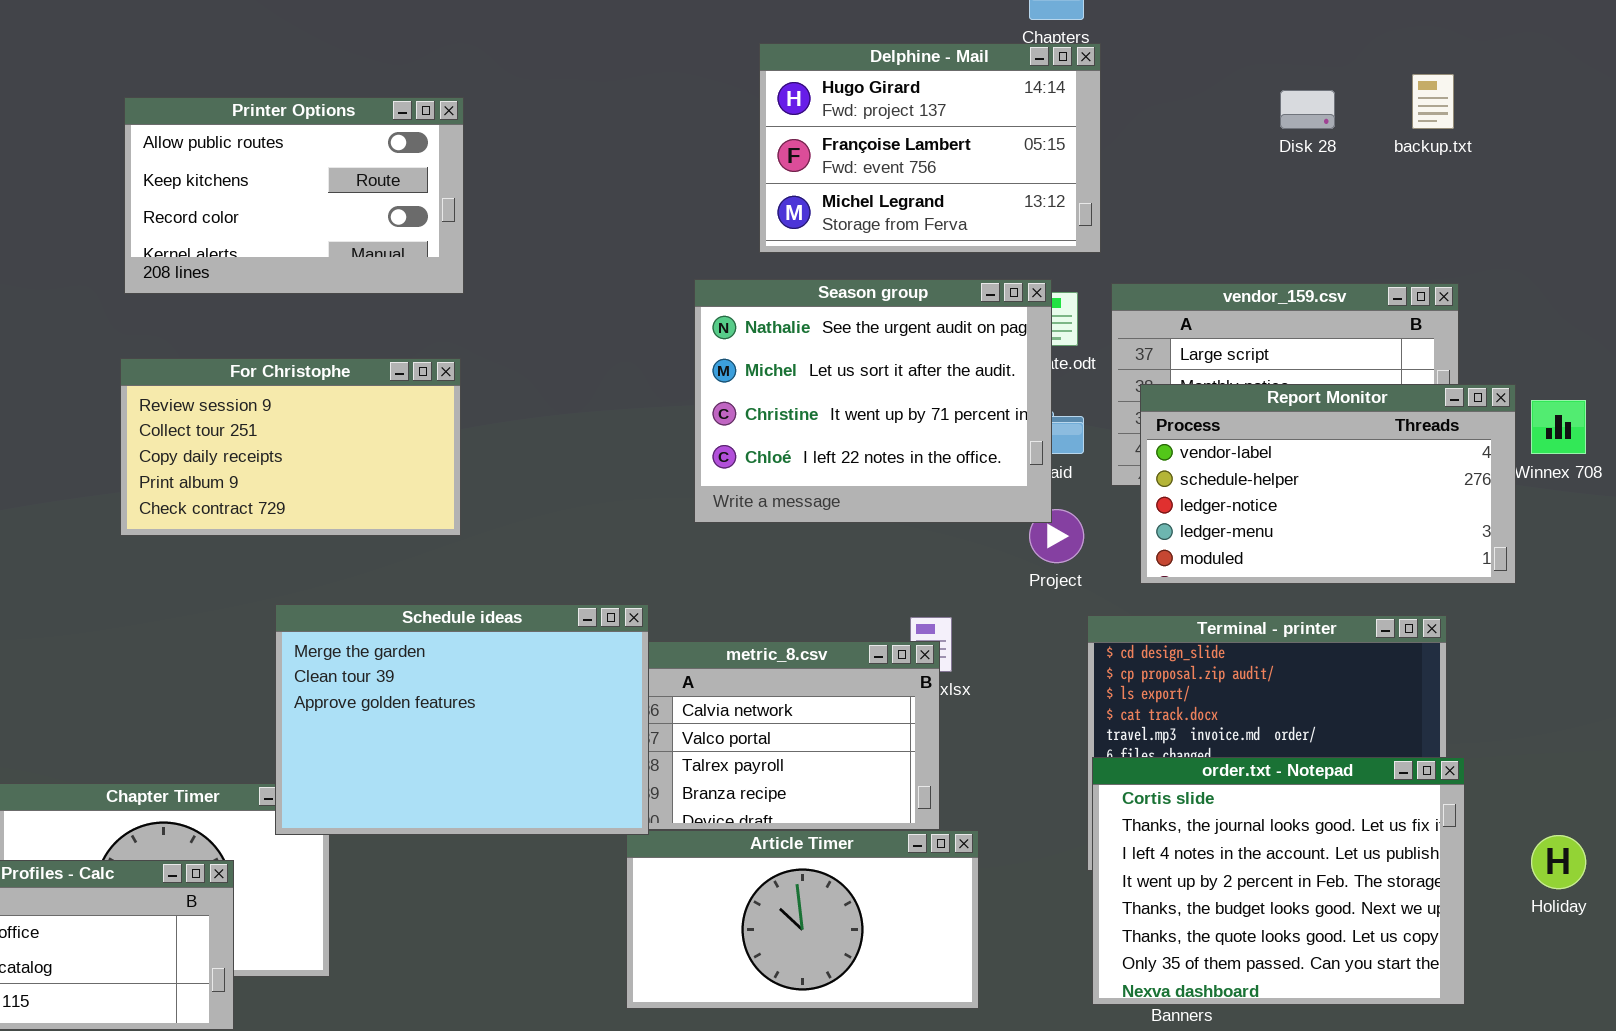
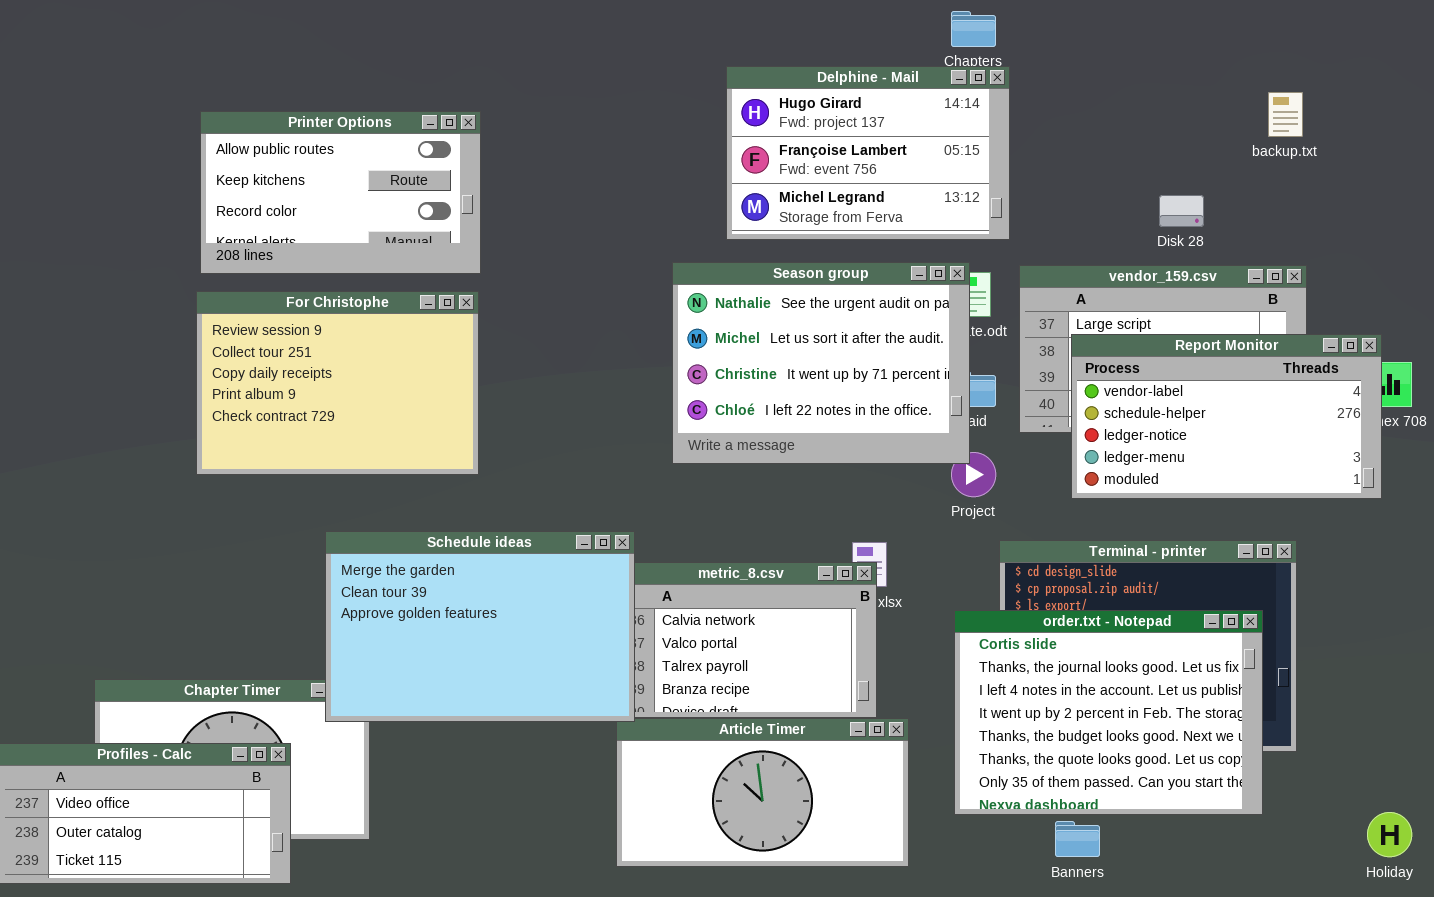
Disk 28: [1280,90,1335,129] -> [1159,195,1204,227], moved
For Christophe: [120,358,461,536] -> [196,291,479,475], resized
Report Monitor: [1140,384,1516,584] -> [1071,334,1382,499], moved
order.txt - Notepad: [1092,757,1465,1005] -> [954,610,1263,815], moved
Holiday: [1531,835,1586,889] -> [1367,812,1412,857], moved

